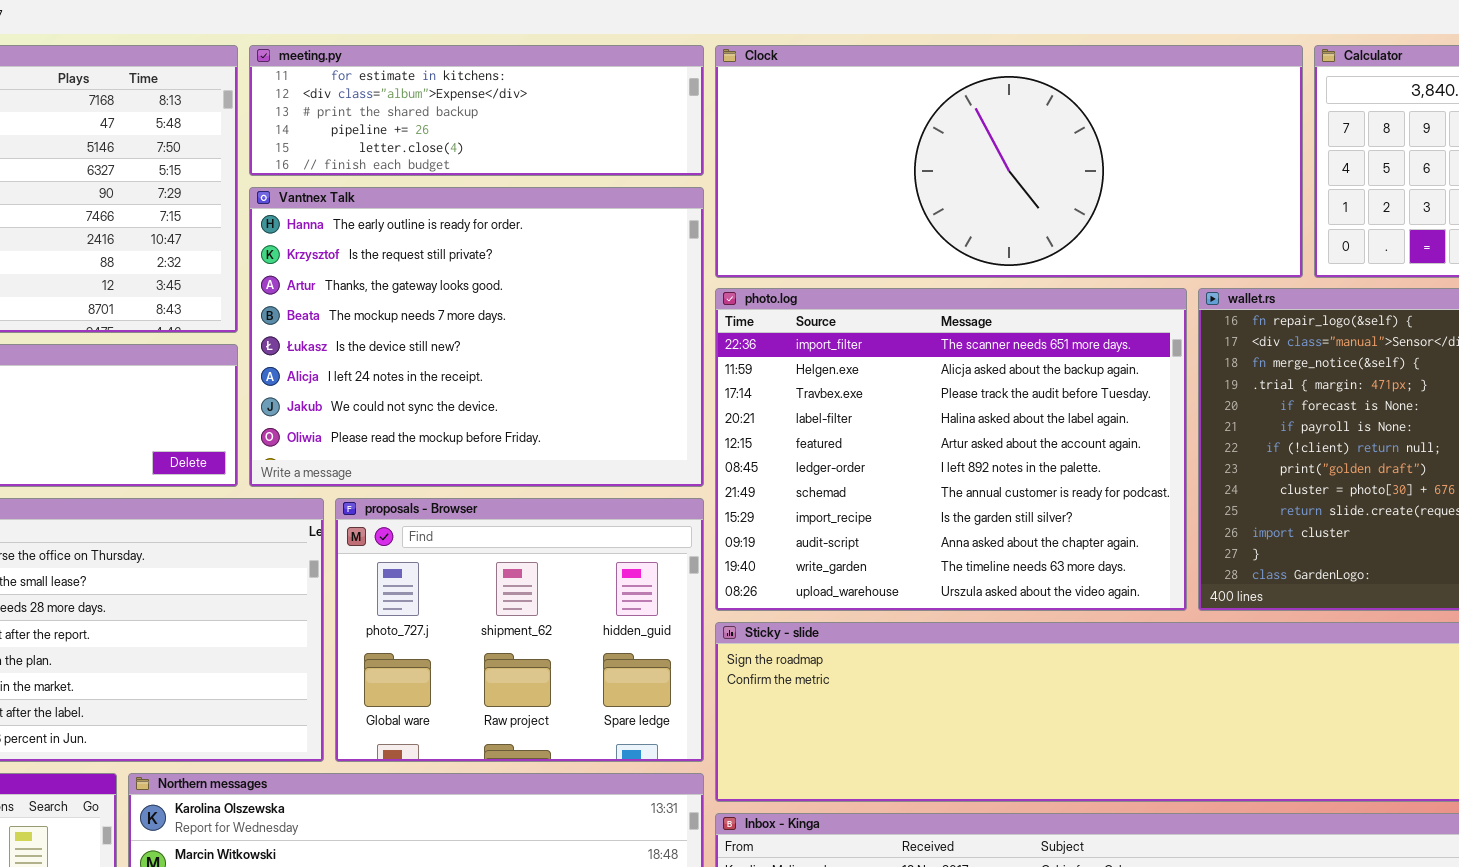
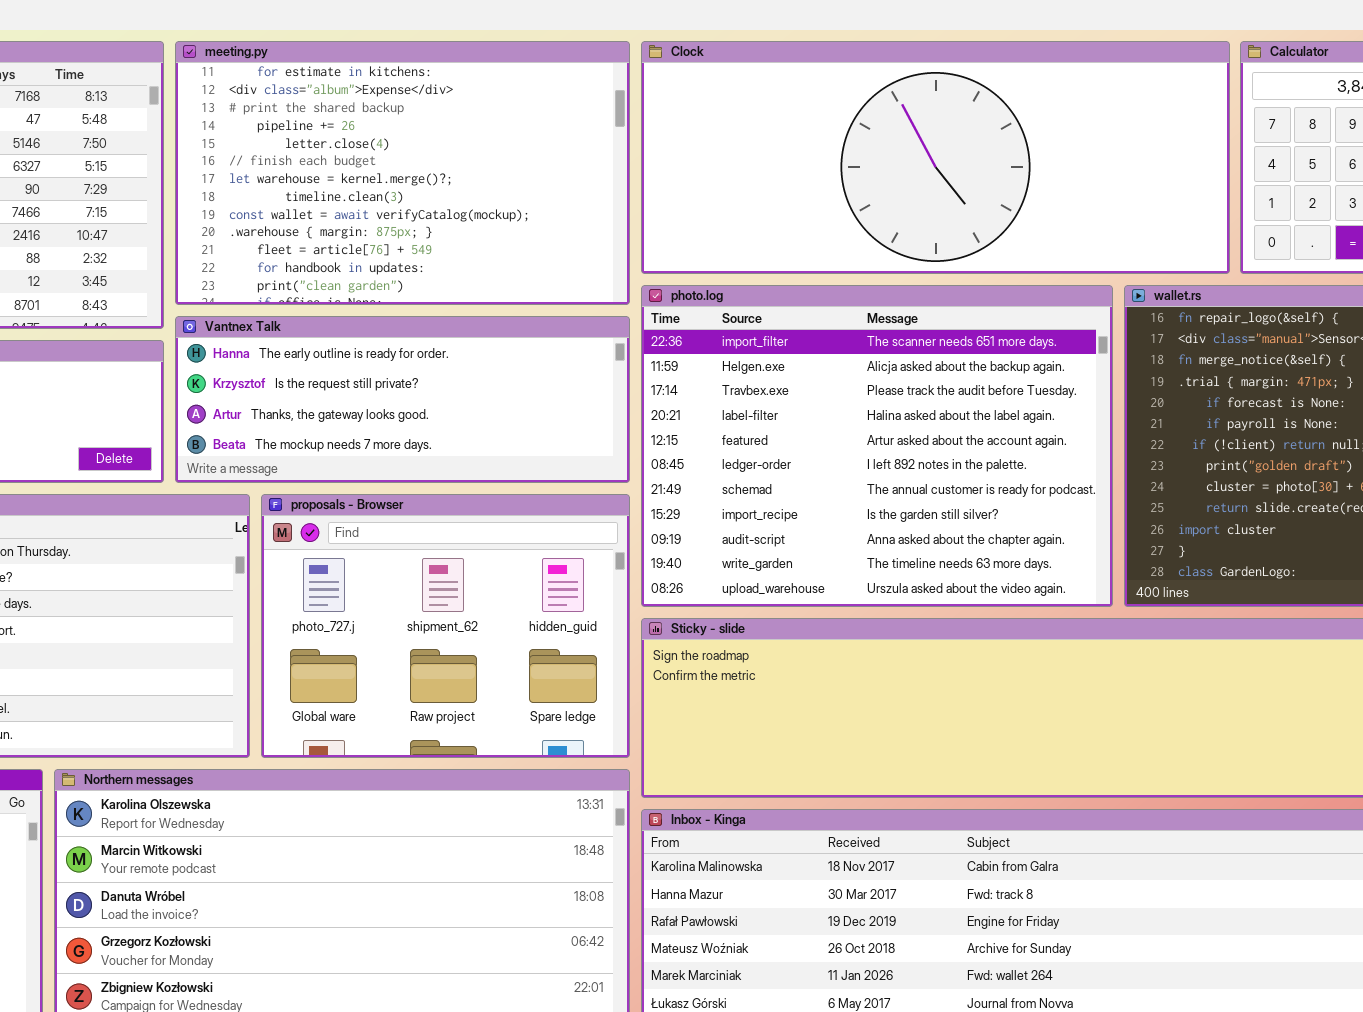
meeting.py: [249,45,704,176] -> [175,41,630,305], resized
Vantnex Talk: [249,187,704,487] -> [175,316,630,483], resized

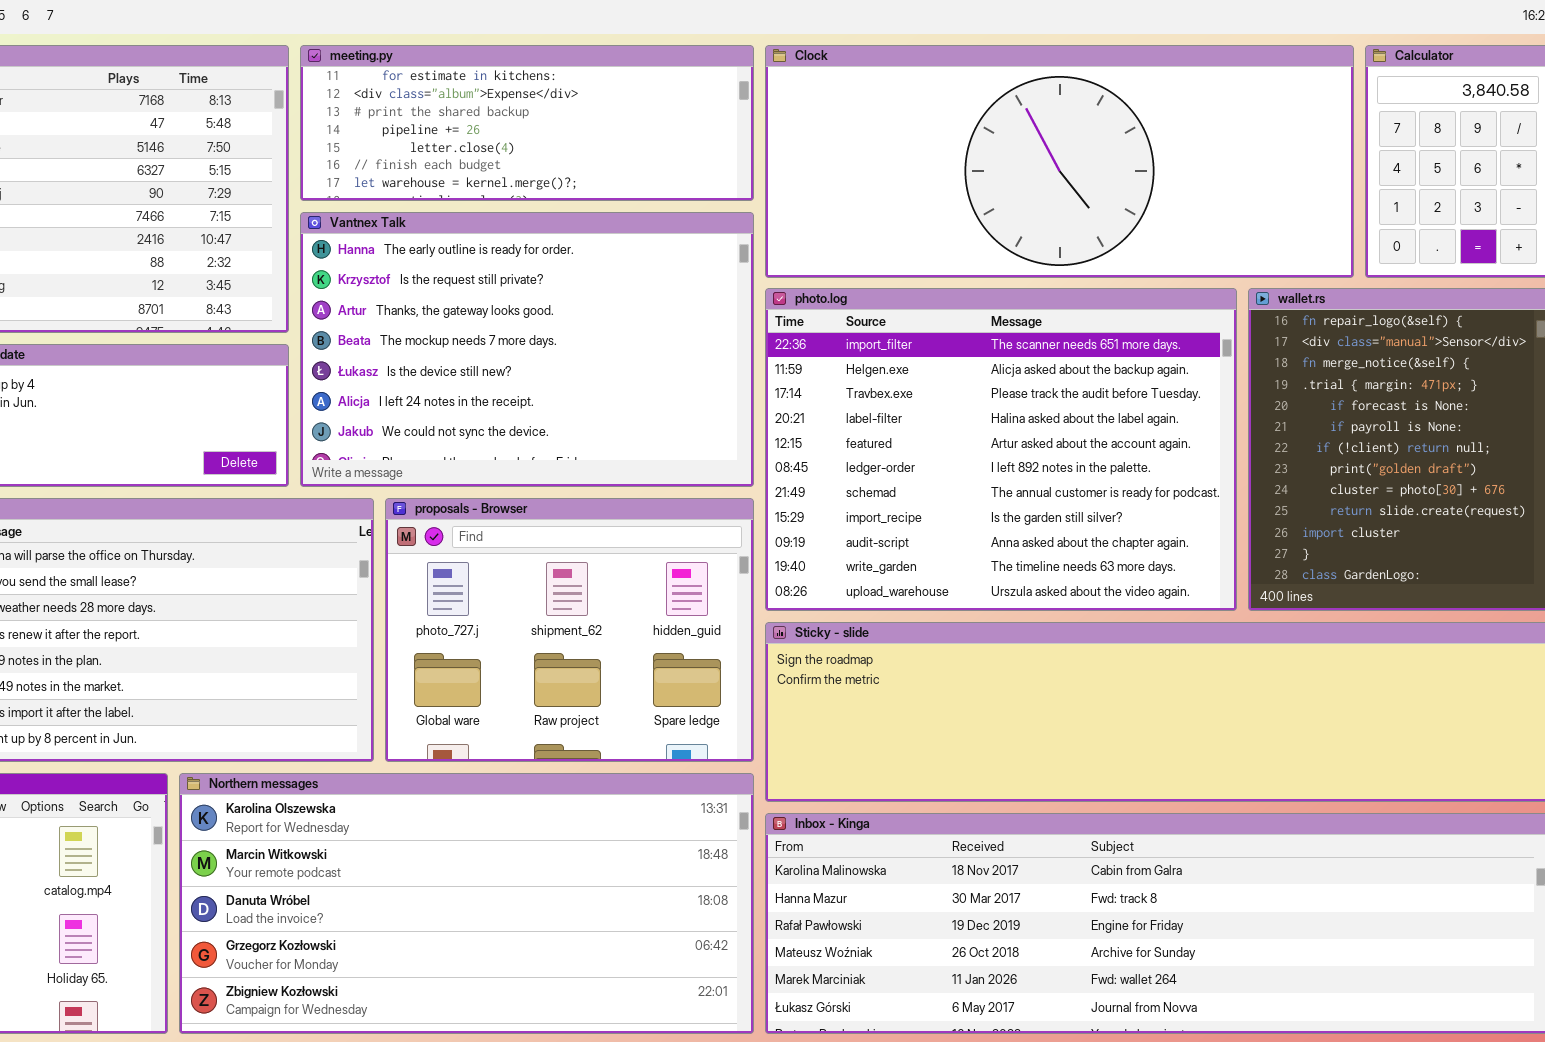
meeting.py: [175,41,630,305] -> [300,45,754,201], resized
Vantnex Talk: [175,316,630,483] -> [300,212,754,487], resized

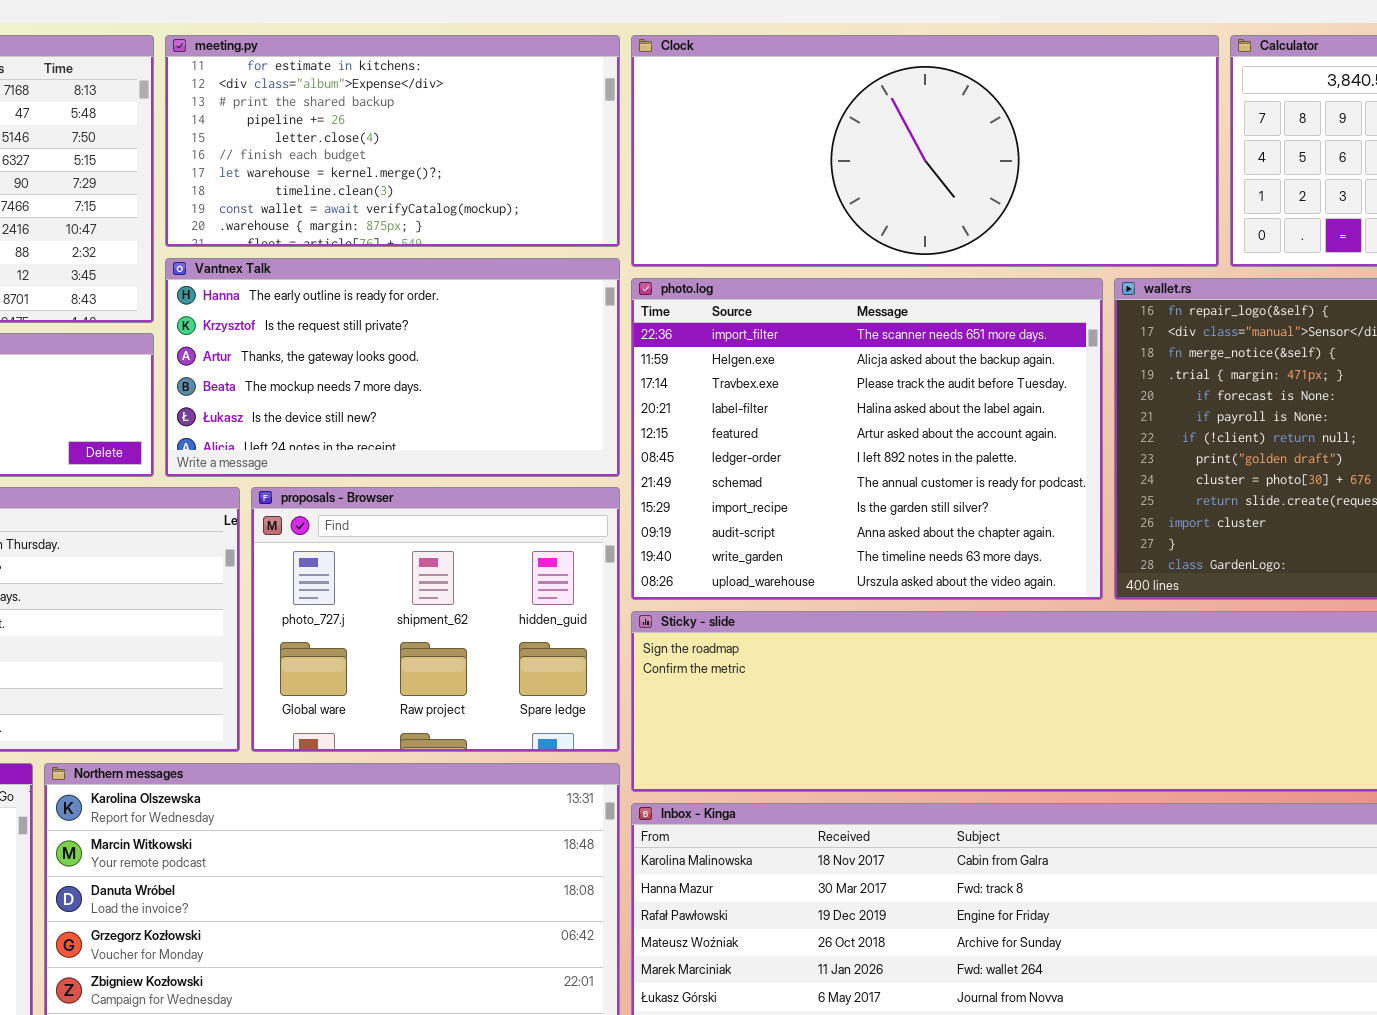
meeting.py: [300,45,754,201] -> [165,35,620,247], resized
Vantnex Talk: [300,212,754,487] -> [165,258,620,477], resized

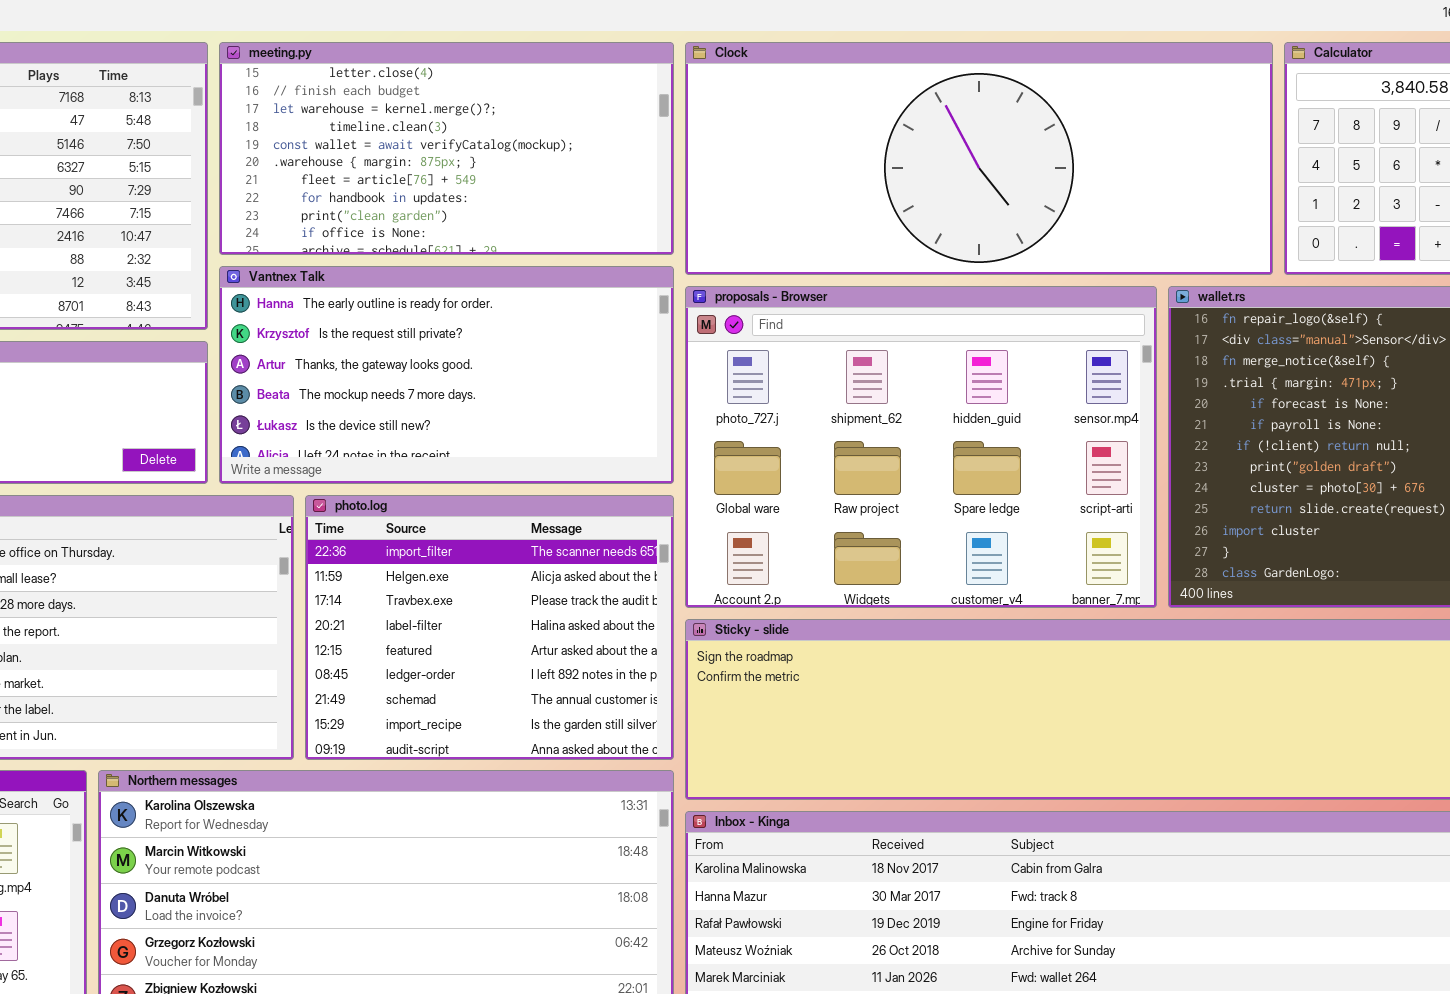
meeting.py: [165,35,620,247] -> [219,42,674,255], scrolled down 4 rows
photo.log: [631,278,1103,600] -> [305,495,674,760], moved, resized
proposals - Browser: [251,487,620,752] -> [685,286,1157,608], moved, resized

